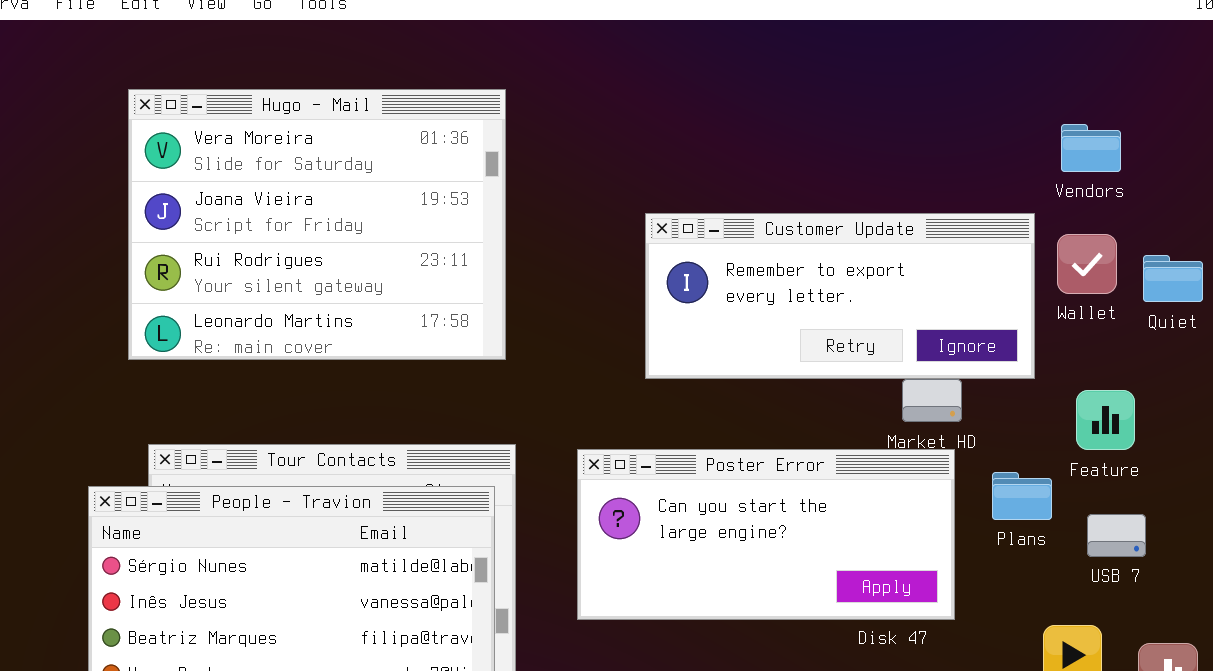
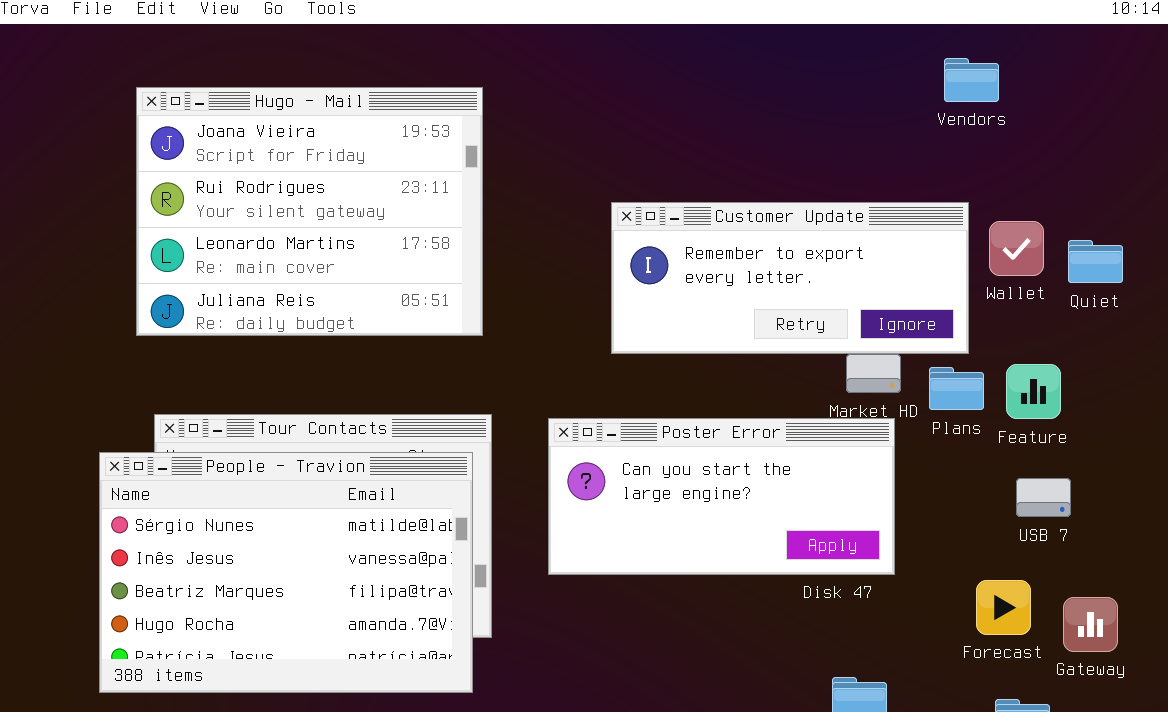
Hugo - Mail: [128,89,506,360] -> [136,87,483,336], scrolled down 1 row
Vendors: [1061,124,1121,172] -> [944,58,999,102], moved
Plans: [992,472,1052,520] -> [929,367,984,410], moved

